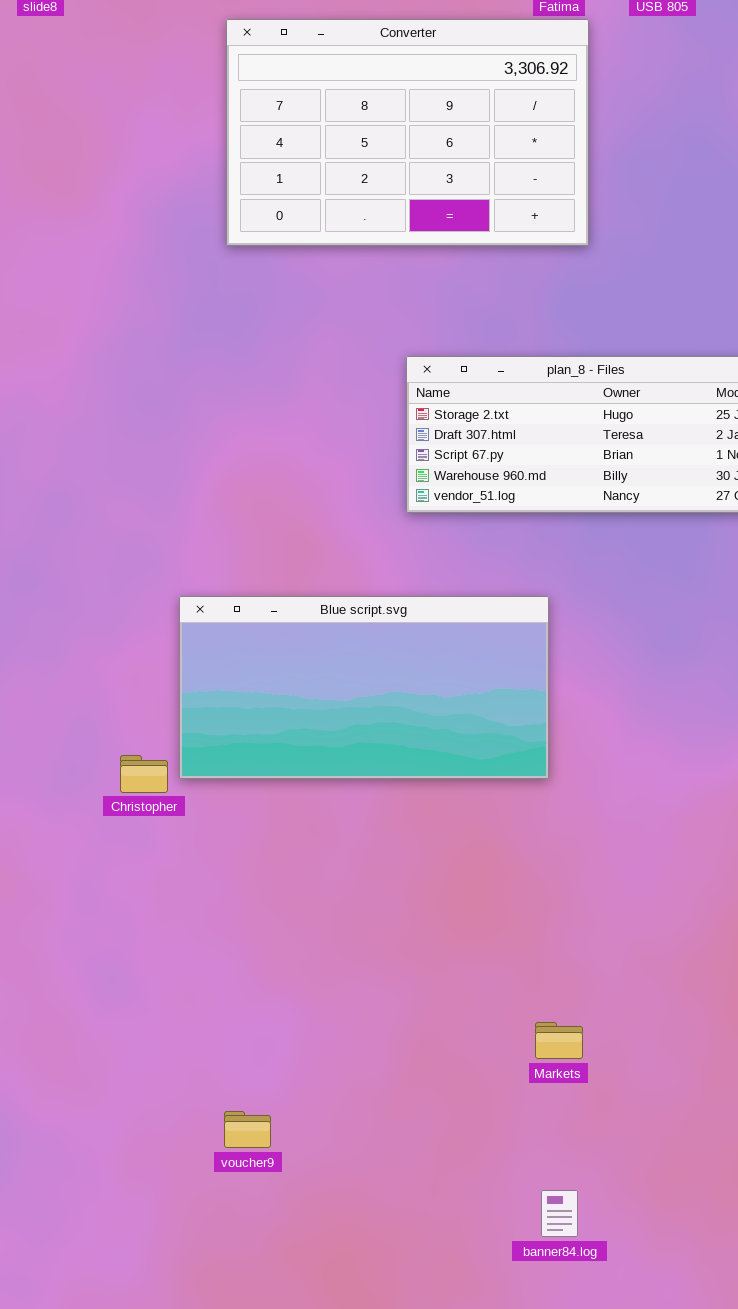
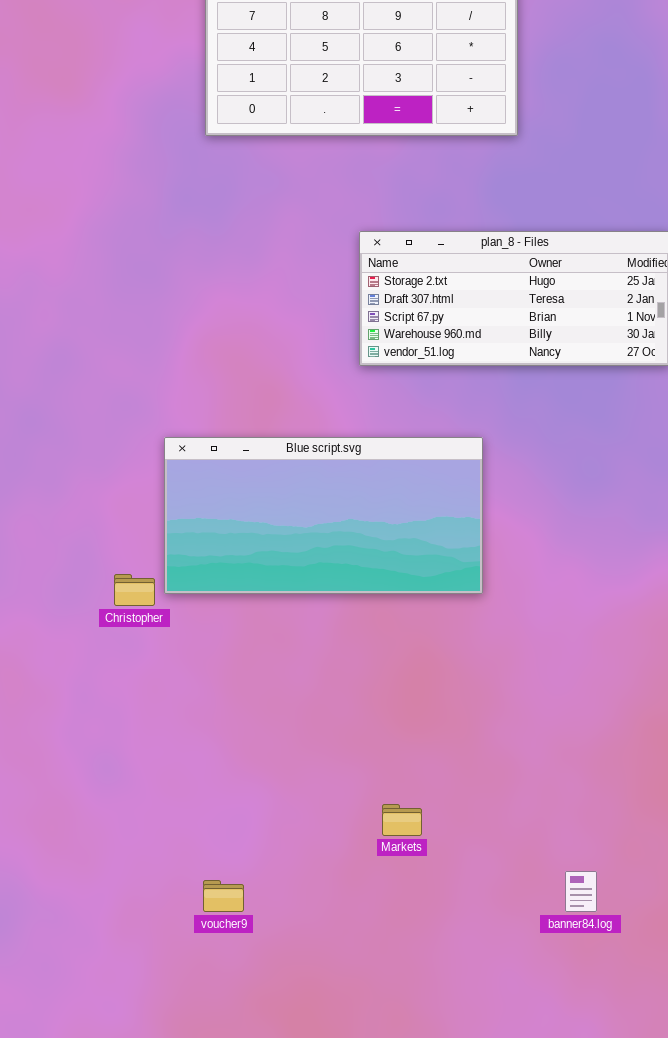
Markets: [535,1022,583,1059] -> [382,804,422,836], moved
banner84.log: [541,1190,578,1237] -> [565,871,597,912], moved

